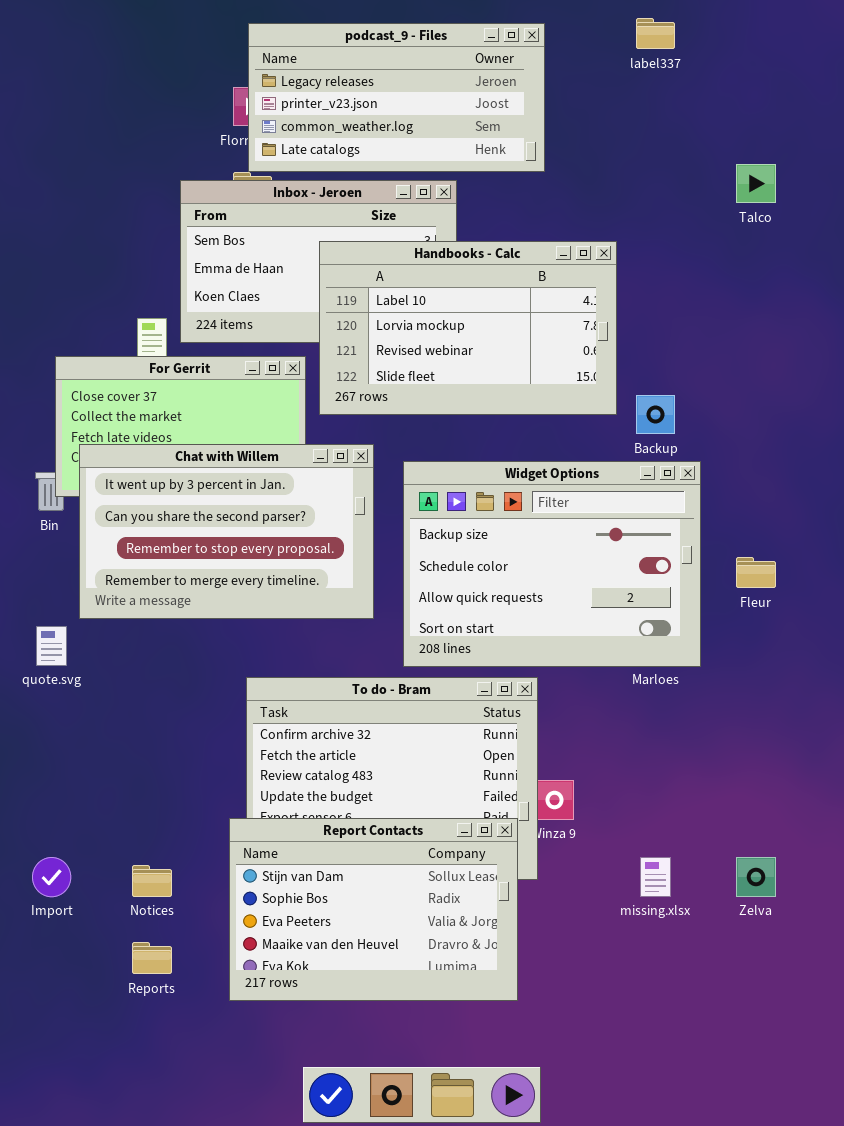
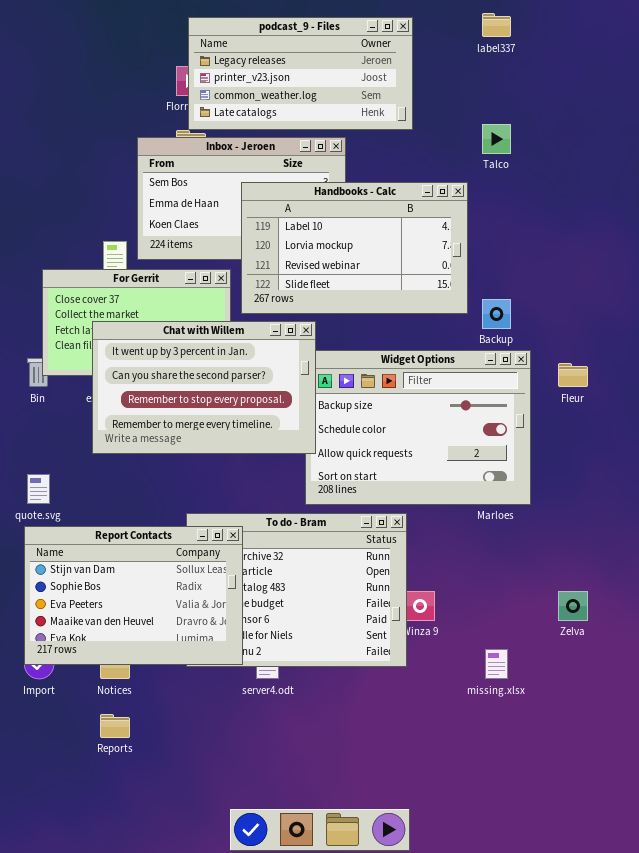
Talco: [736,164,776,203] -> [482,124,511,154], moved
Chat with Willem: [79,444,374,619] -> [92,321,316,454], moved
Fleur: [736,557,776,588] -> [558,363,588,387], moved
Report Contacts: [229,818,518,1001] -> [24,526,243,665], moved
Zelva: [736,857,776,897] -> [558,591,588,621], moved

